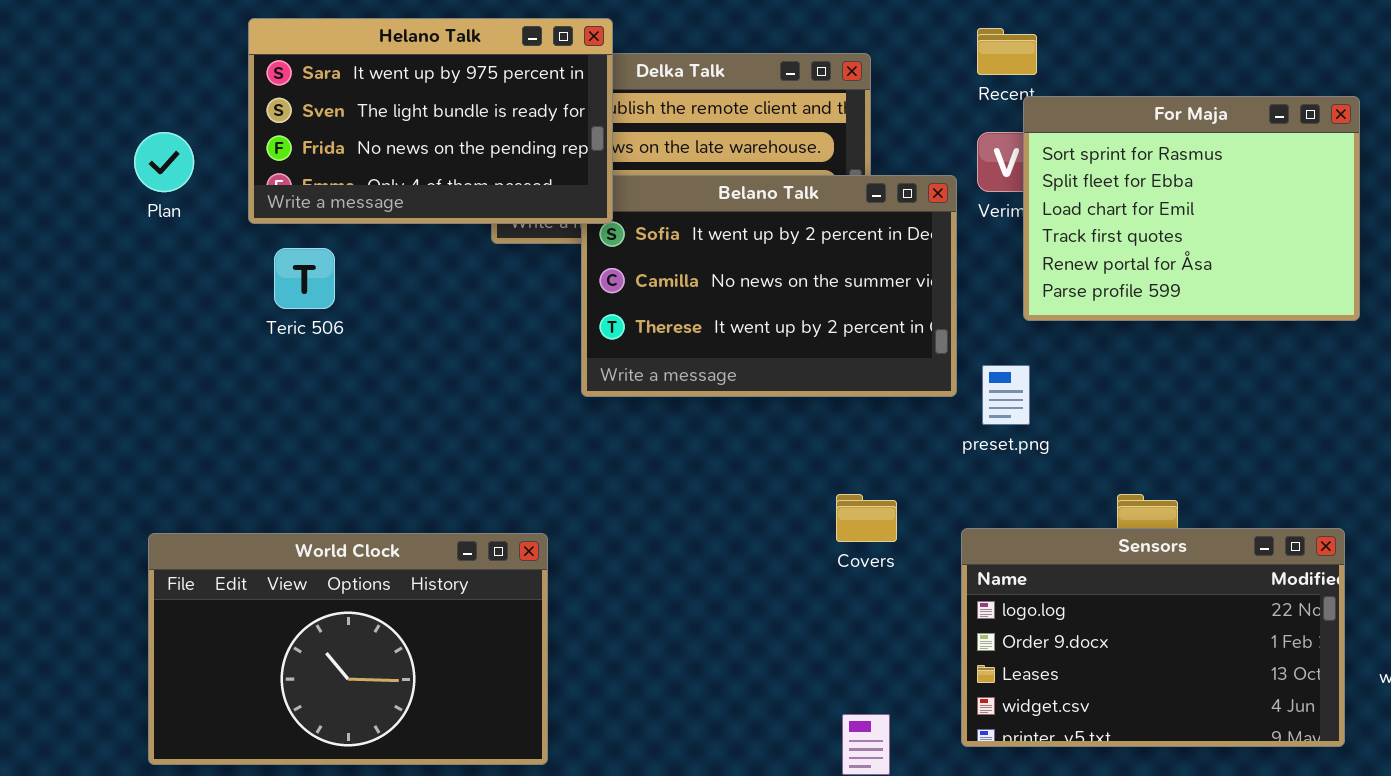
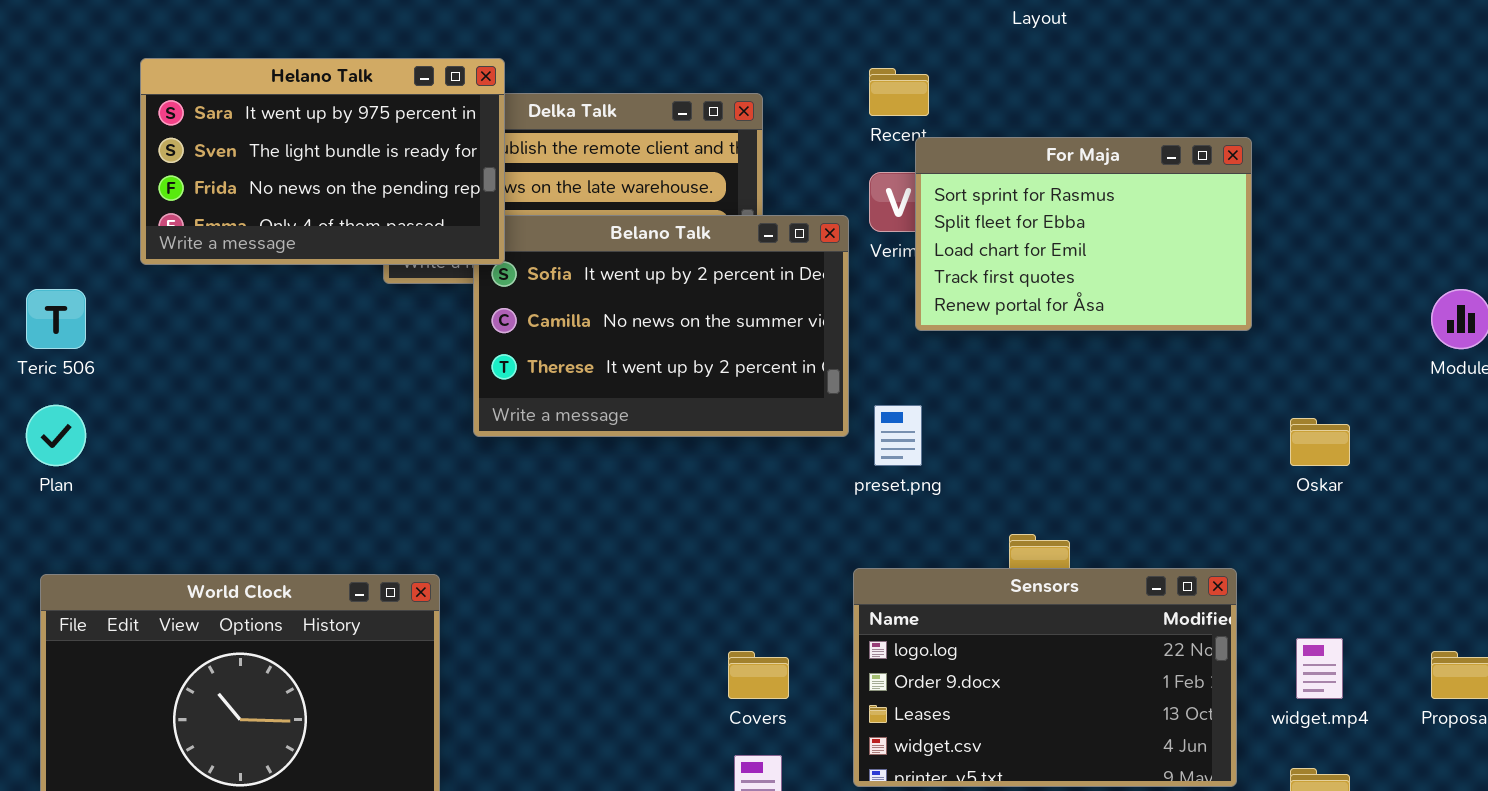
For Maja: [1023,96,1360,321] -> [915,137,1252,331], resized
Plan: [134,132,194,192] -> [26,405,86,466], moved
Teric 506: [274,248,335,309] -> [26,289,86,349], moved
Covers: [836,494,897,542] -> [728,651,789,699], moved

